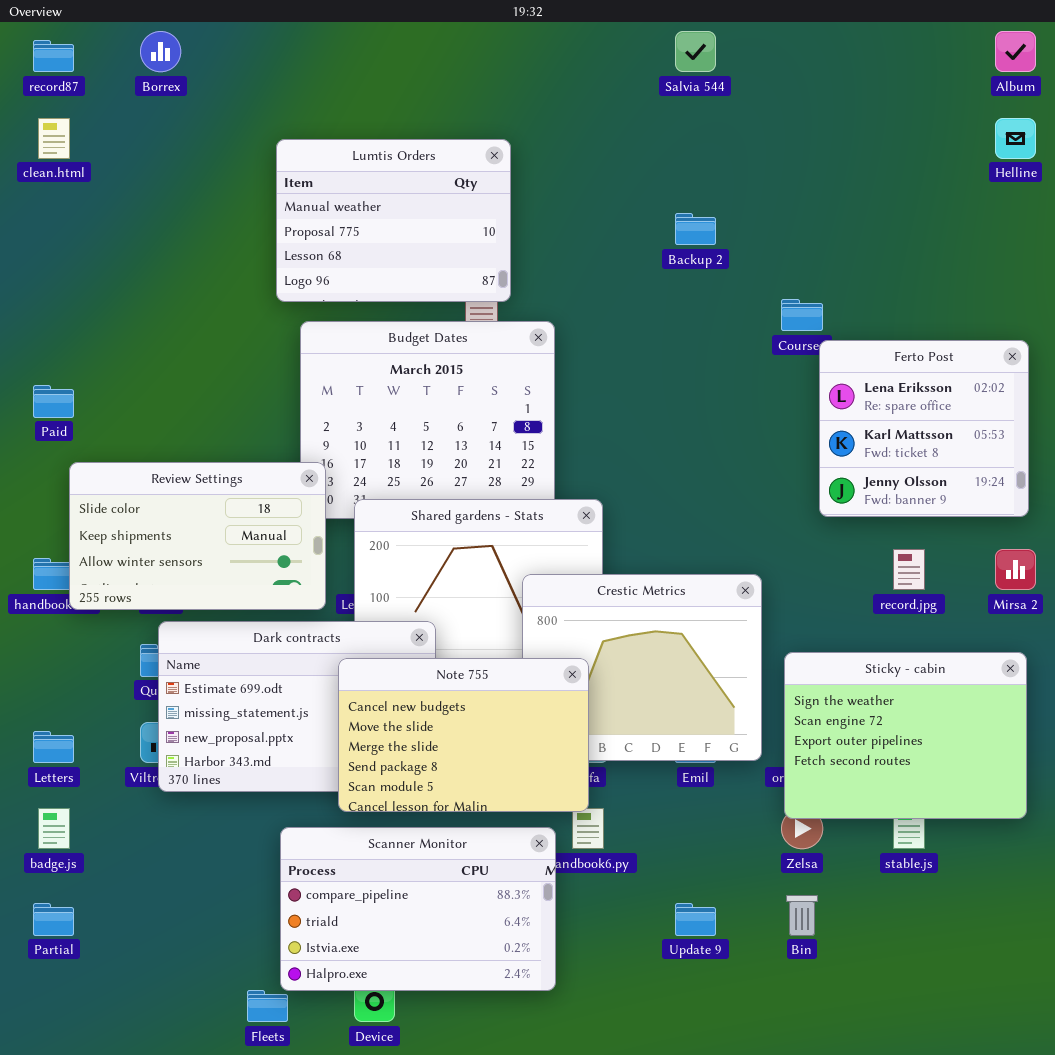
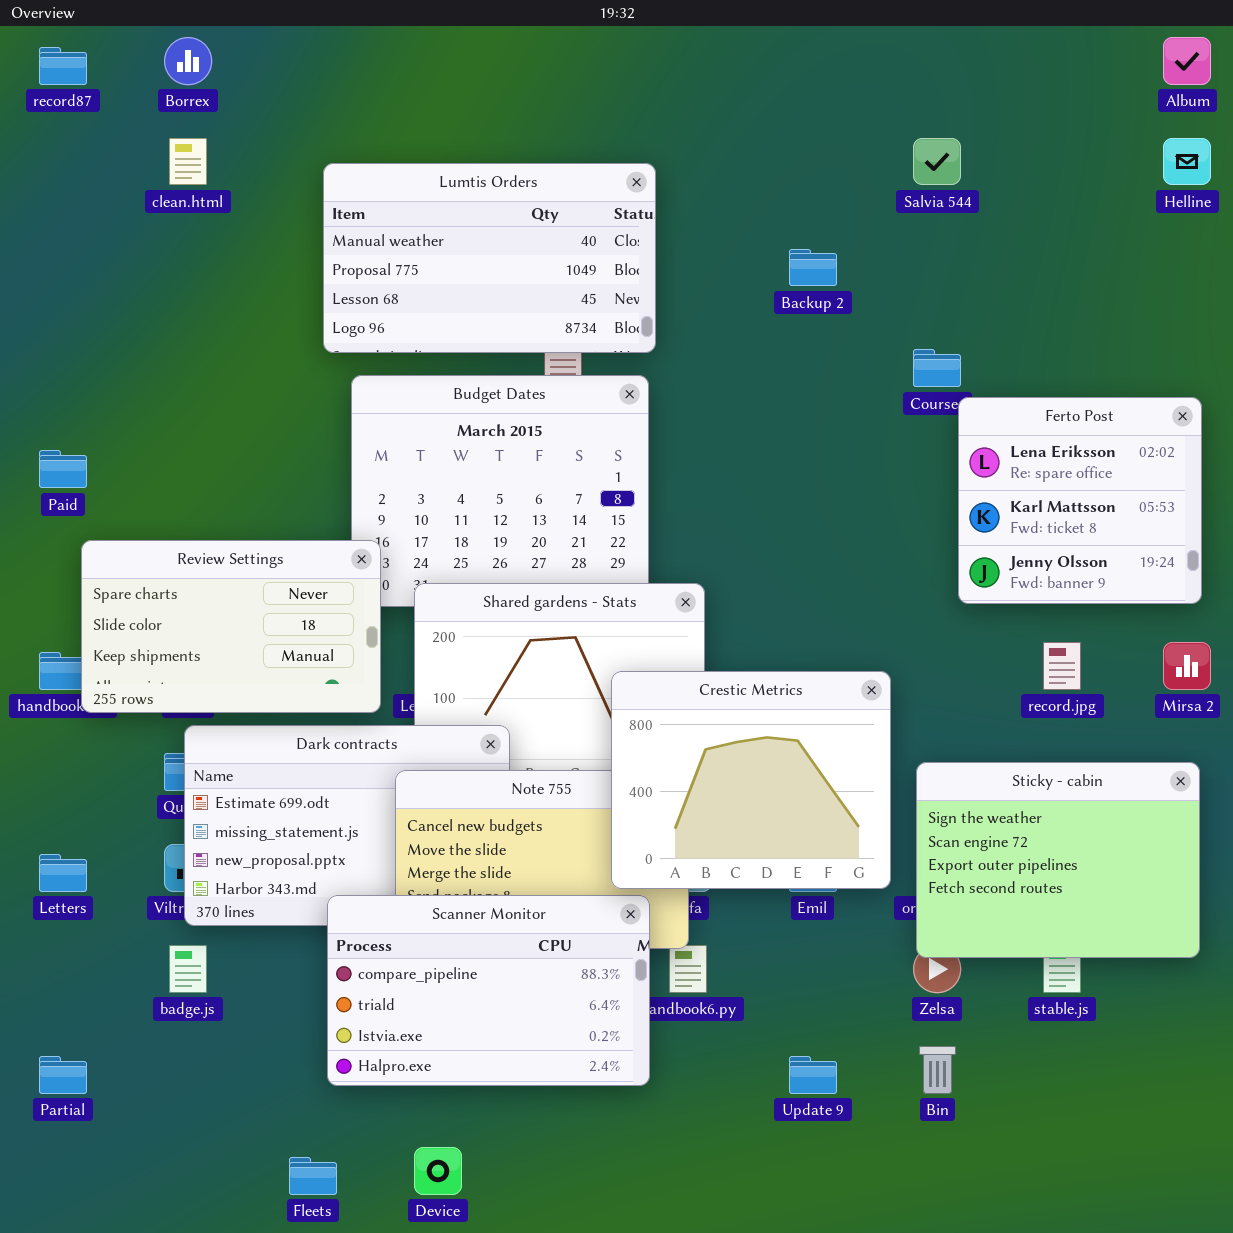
Salvia 544: [675,31,716,72] -> [913,138,961,185], moved
clean.html: [38,118,70,159] -> [169,138,207,185], moved
Lumtis Orders: [276,139,511,302] -> [323,163,656,353], resized
Review Settings: [69,462,326,610] -> [81,540,381,713], scrolled up 1 row
Crestic Metrics: [522,574,762,761] -> [611,671,891,889], raised
badge.js: [38,808,70,849] -> [169,945,207,993], moved
Scanner Monitor: [280,827,556,991] -> [327,895,650,1086], moved

